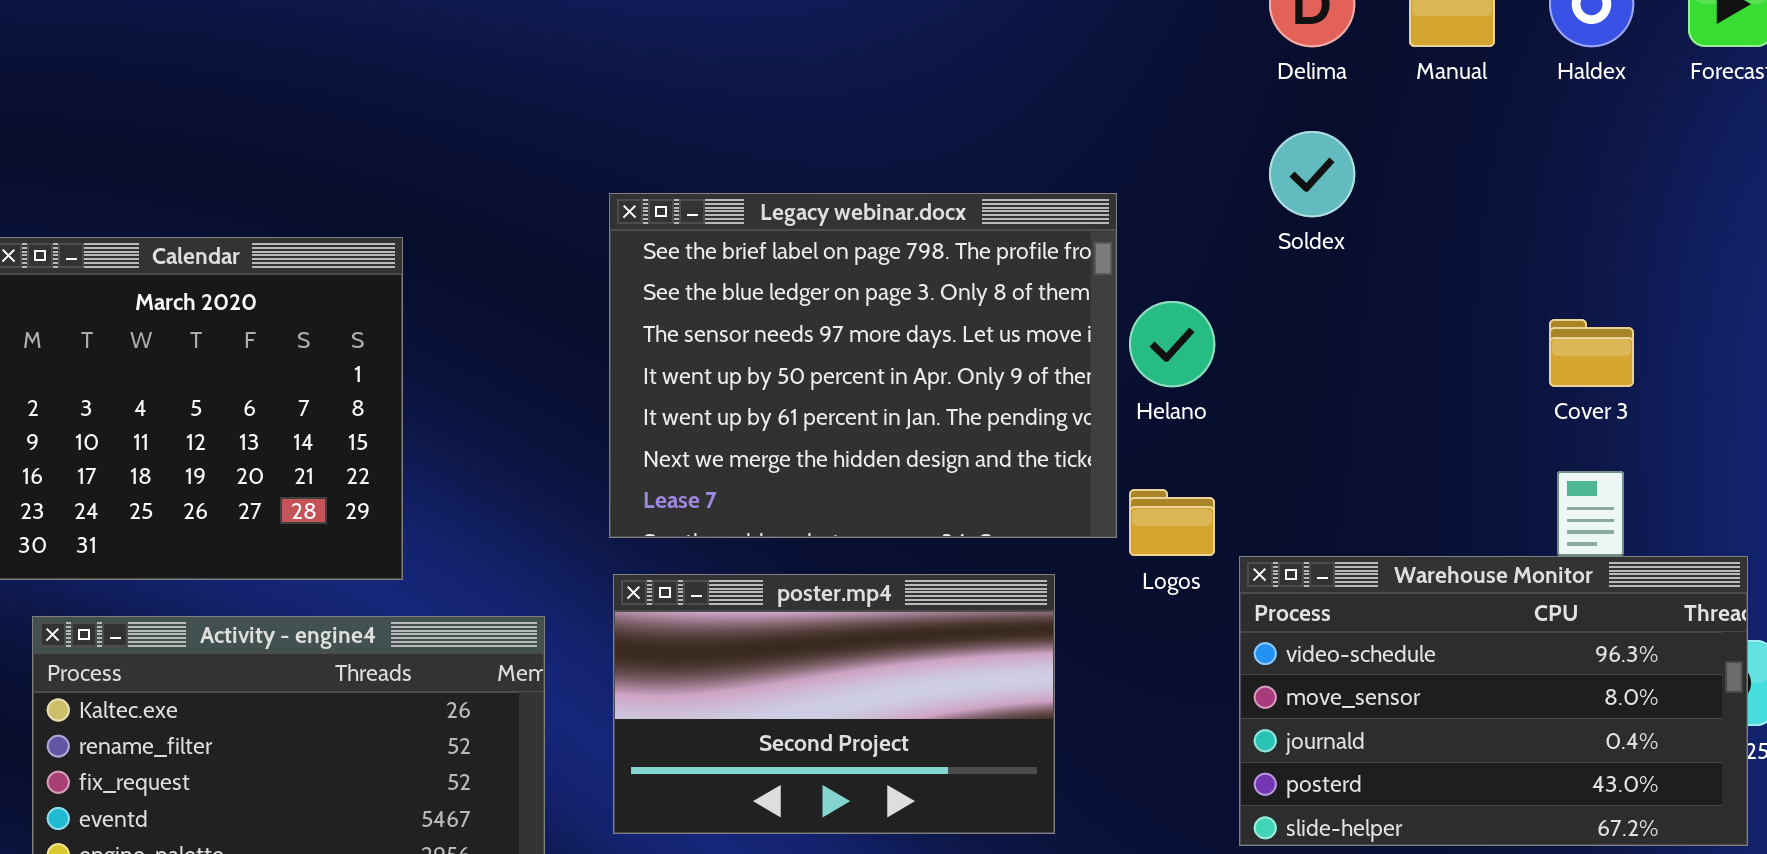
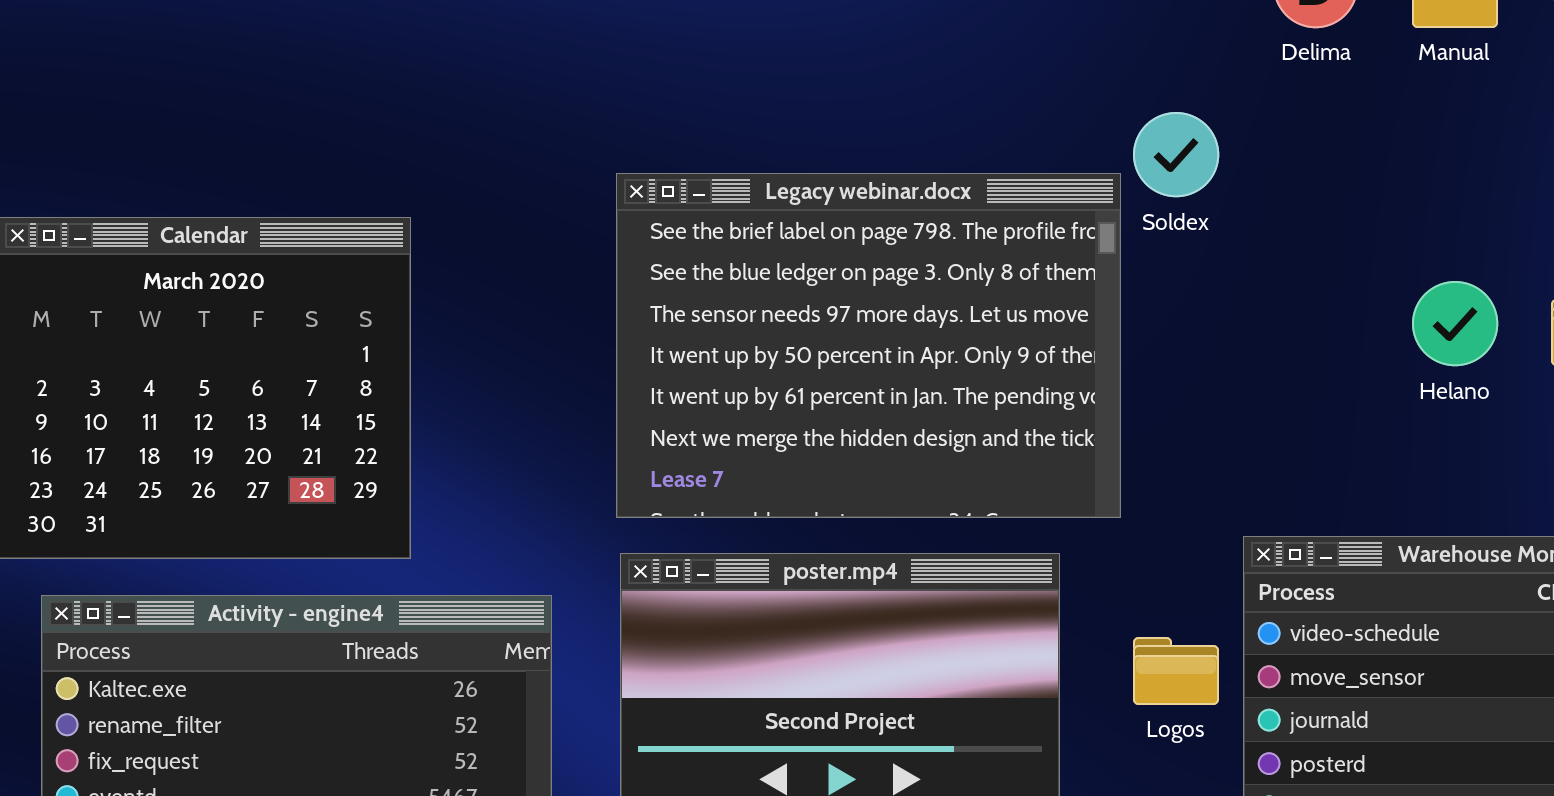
Soldex: [1269,131,1355,217] -> [1133,112,1219,197], moved
Helano: [1129,301,1215,387] -> [1412,281,1498,366], moved
Logos: [1129,489,1215,556] -> [1133,637,1219,705], moved

